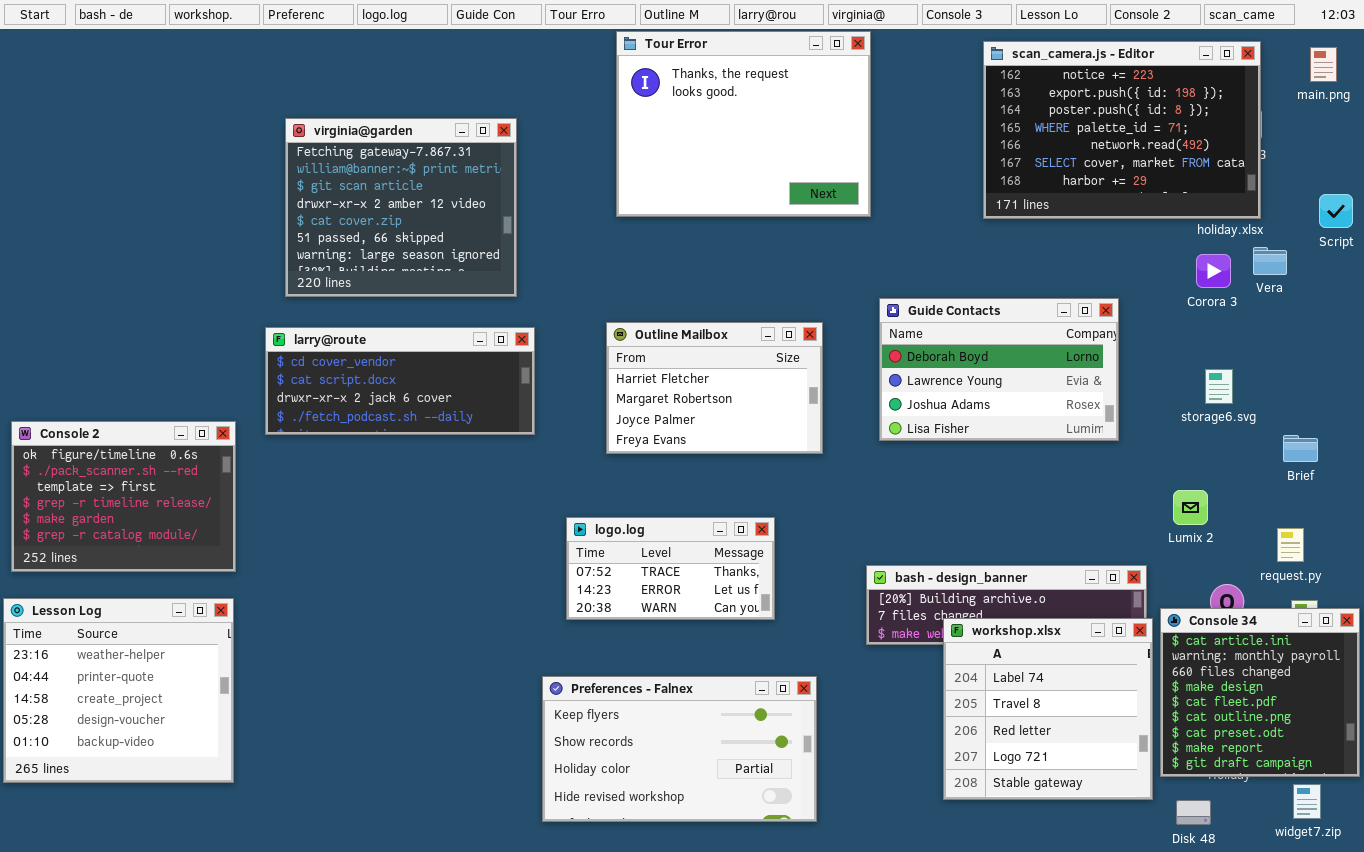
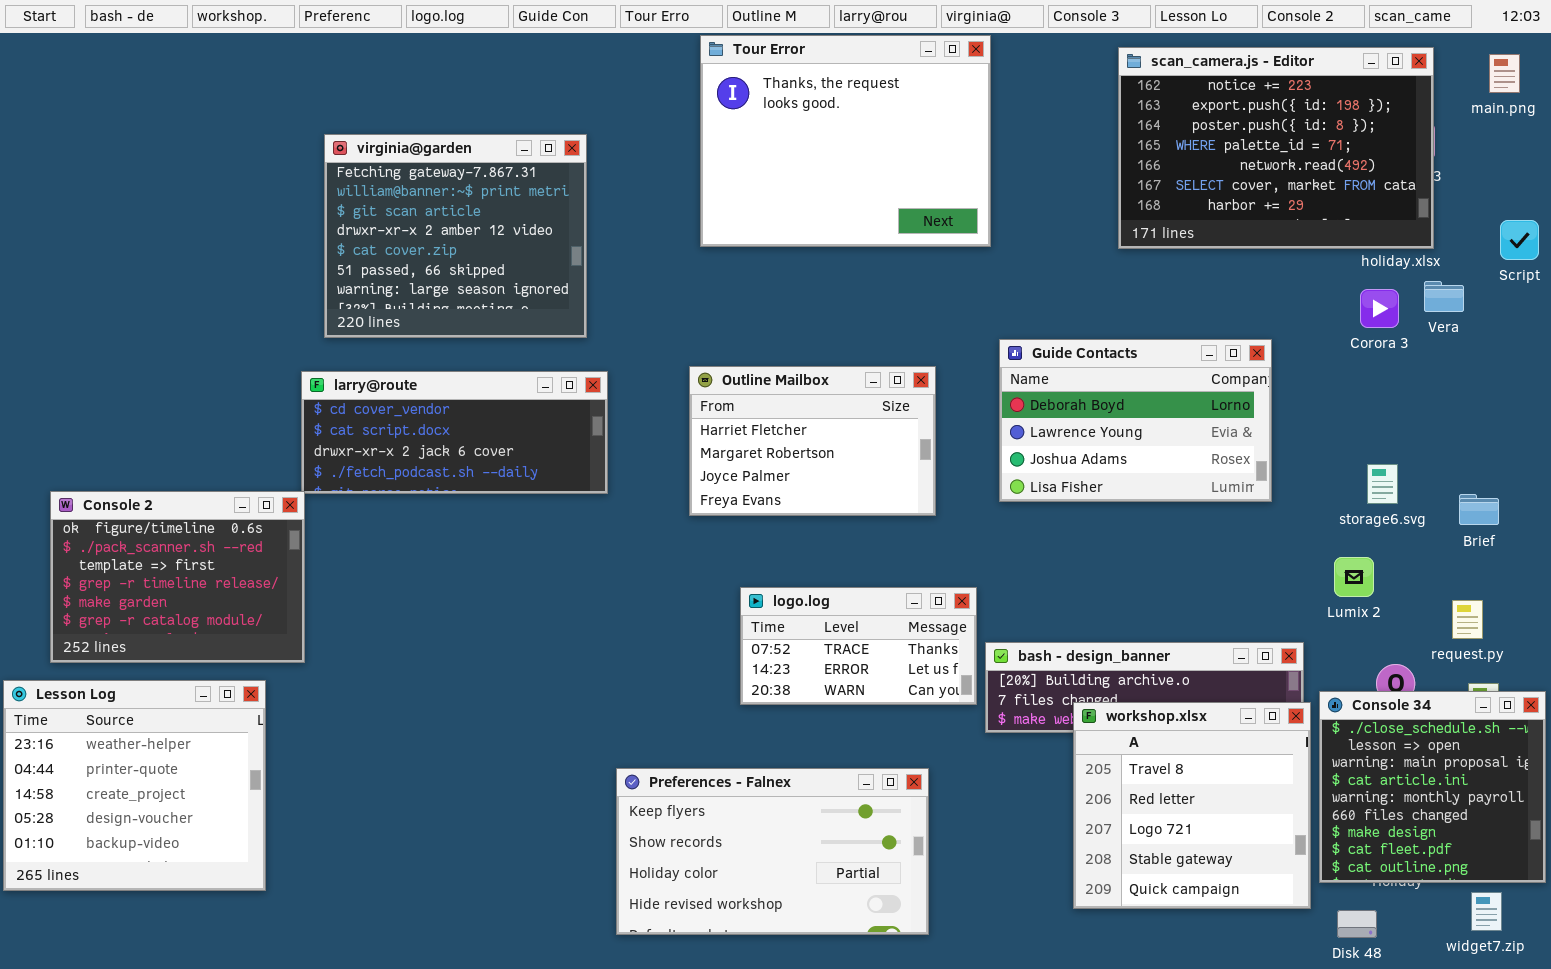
storage6.svg: [1205,369,1233,404] -> [1367,464,1398,504], moved
Console 2: [11,421,236,572] -> [50,491,305,663], moved
logo.log: [566,517,775,620] -> [740,587,977,705], moved
Console 34: [1160,608,1360,777] -> [1319,691,1546,883], scrolled up 3 rows
workshop.xlsx: [943,618,1153,800] -> [1073,702,1311,909], scrolled down 1 row

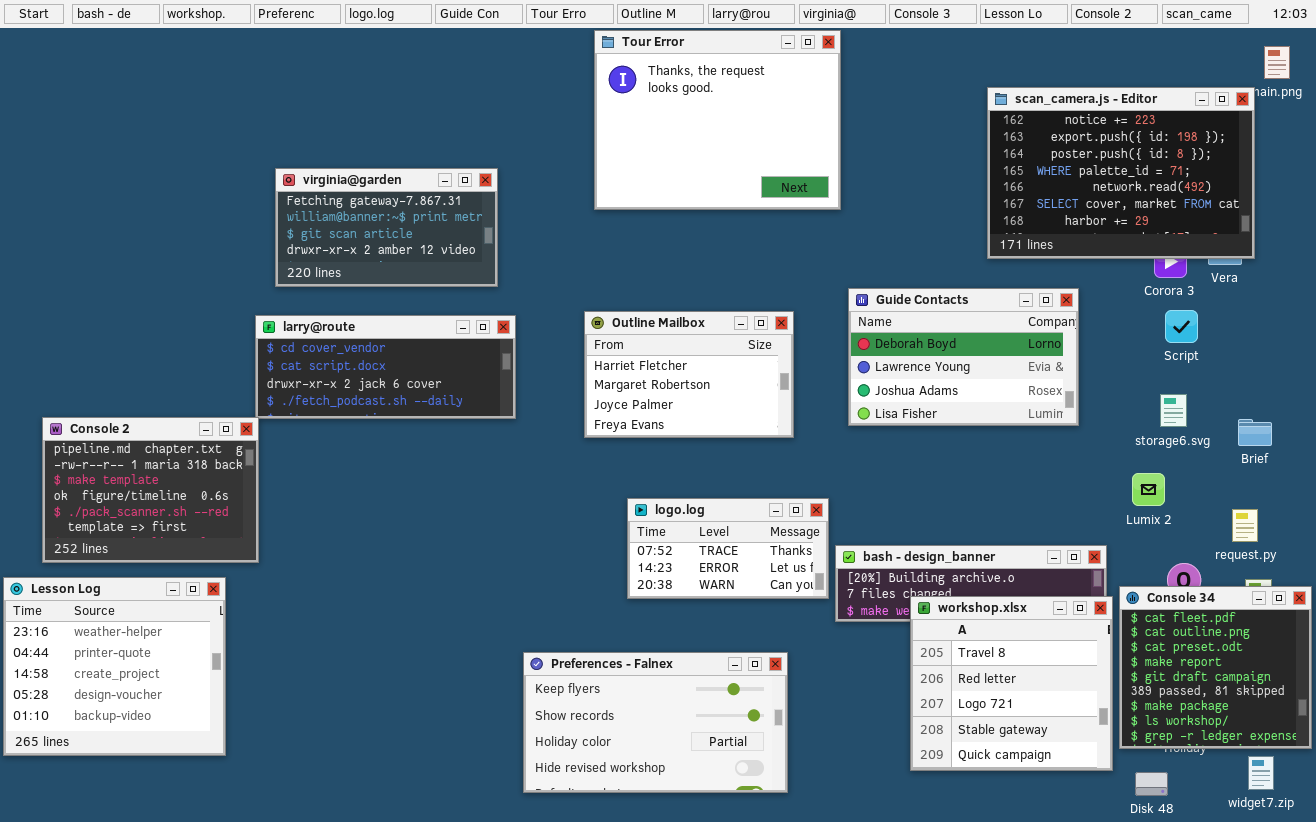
scan_camera.js - Editor: [1118,47,1434,249] -> [987,87,1255,259], moved
virginia@garden: [324,134,587,338] -> [275,168,498,287], resized
Script: [1500,220,1539,260] -> [1165,310,1198,343], moved
Console 2: [50,491,305,663] -> [42,417,259,563], scrolled up 3 rows
Console 34: [1319,691,1546,883] -> [1119,586,1312,749], scrolled down 7 rows

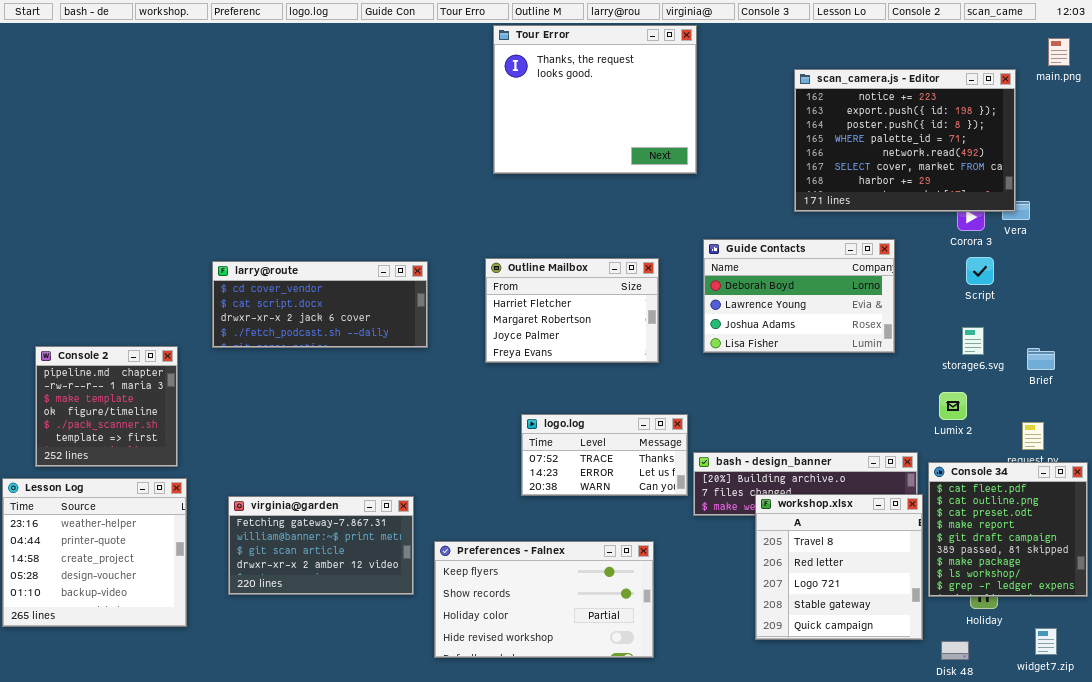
scan_camera.js - Editor: [987,87,1255,259] -> [794,69,1016,212], moved
virginia@garden: [275,168,498,287] -> [228,496,414,595], moved
Console 2: [42,417,259,563] -> [35,346,178,467], resized
Console 34: [1119,586,1312,749] -> [928,462,1088,597], moved

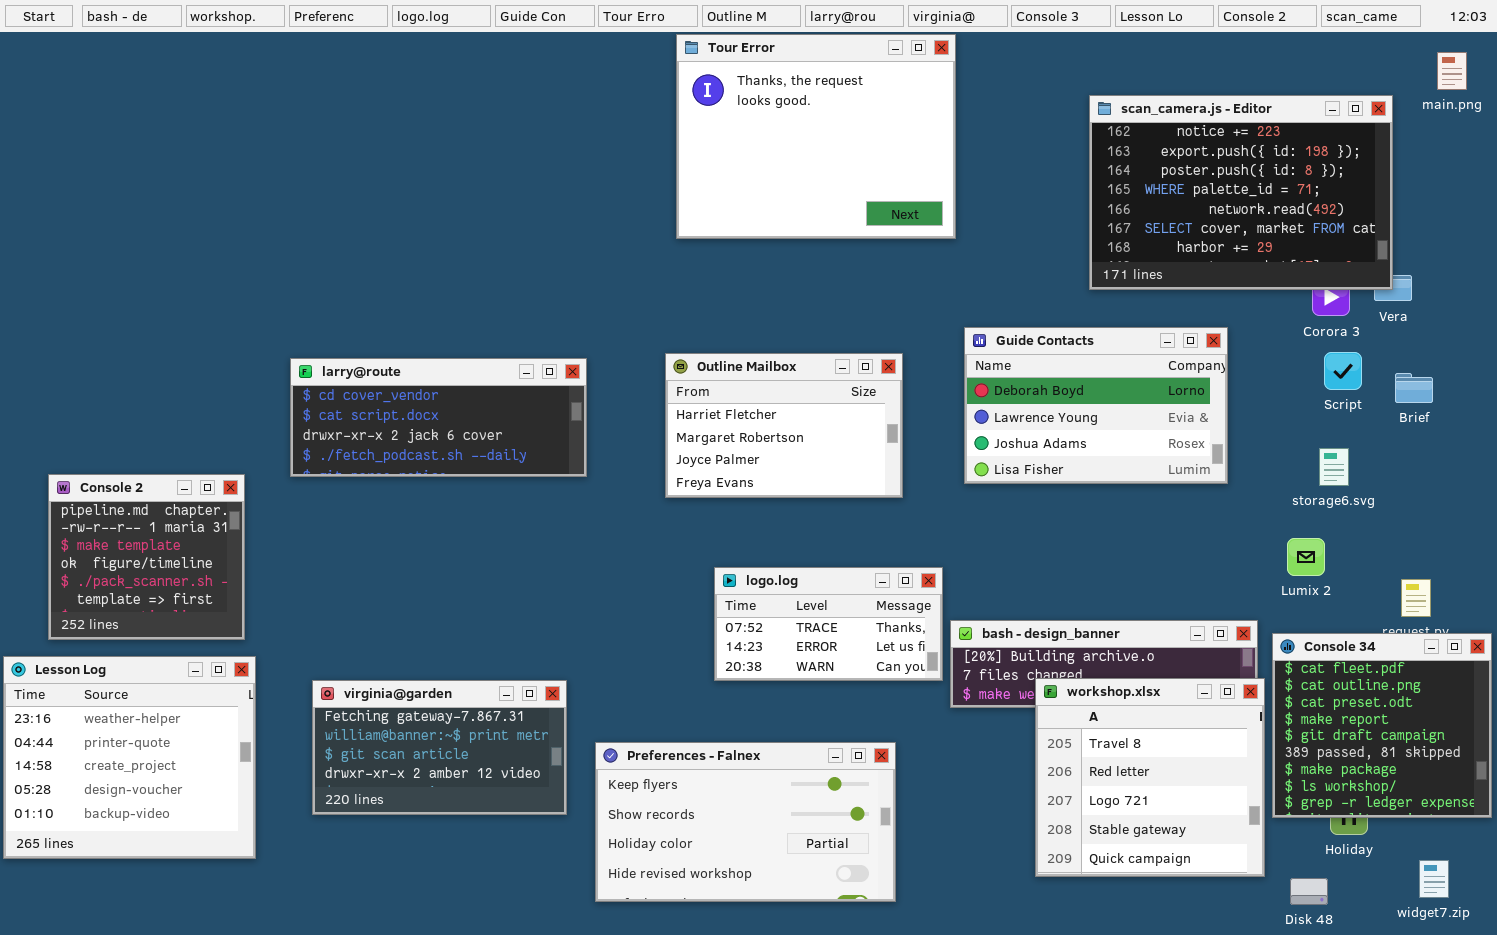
Brief: [1027,348,1055,370] -> [1395,373,1433,403], moved

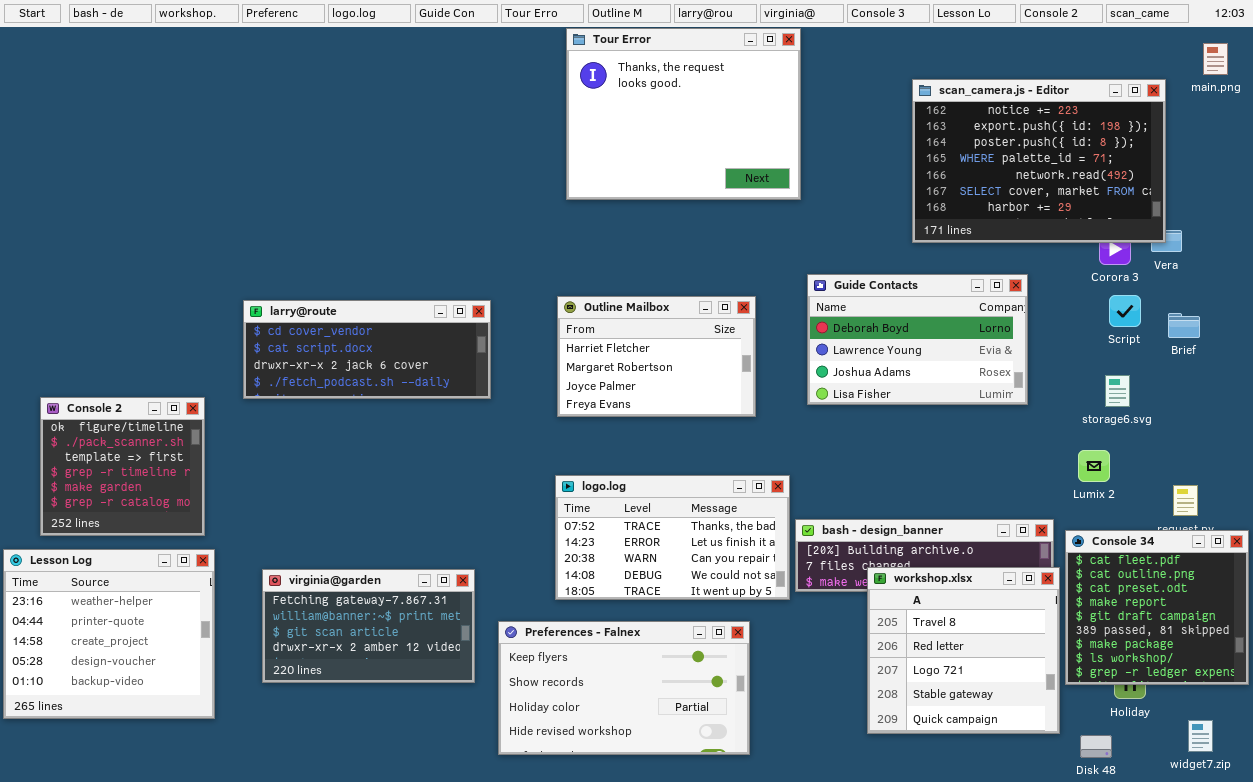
Console 2: [48,474,245,640] -> [40,397,205,536], scrolled down 3 rows
logo.log: [714,567,943,681] -> [555,475,790,600], resized

